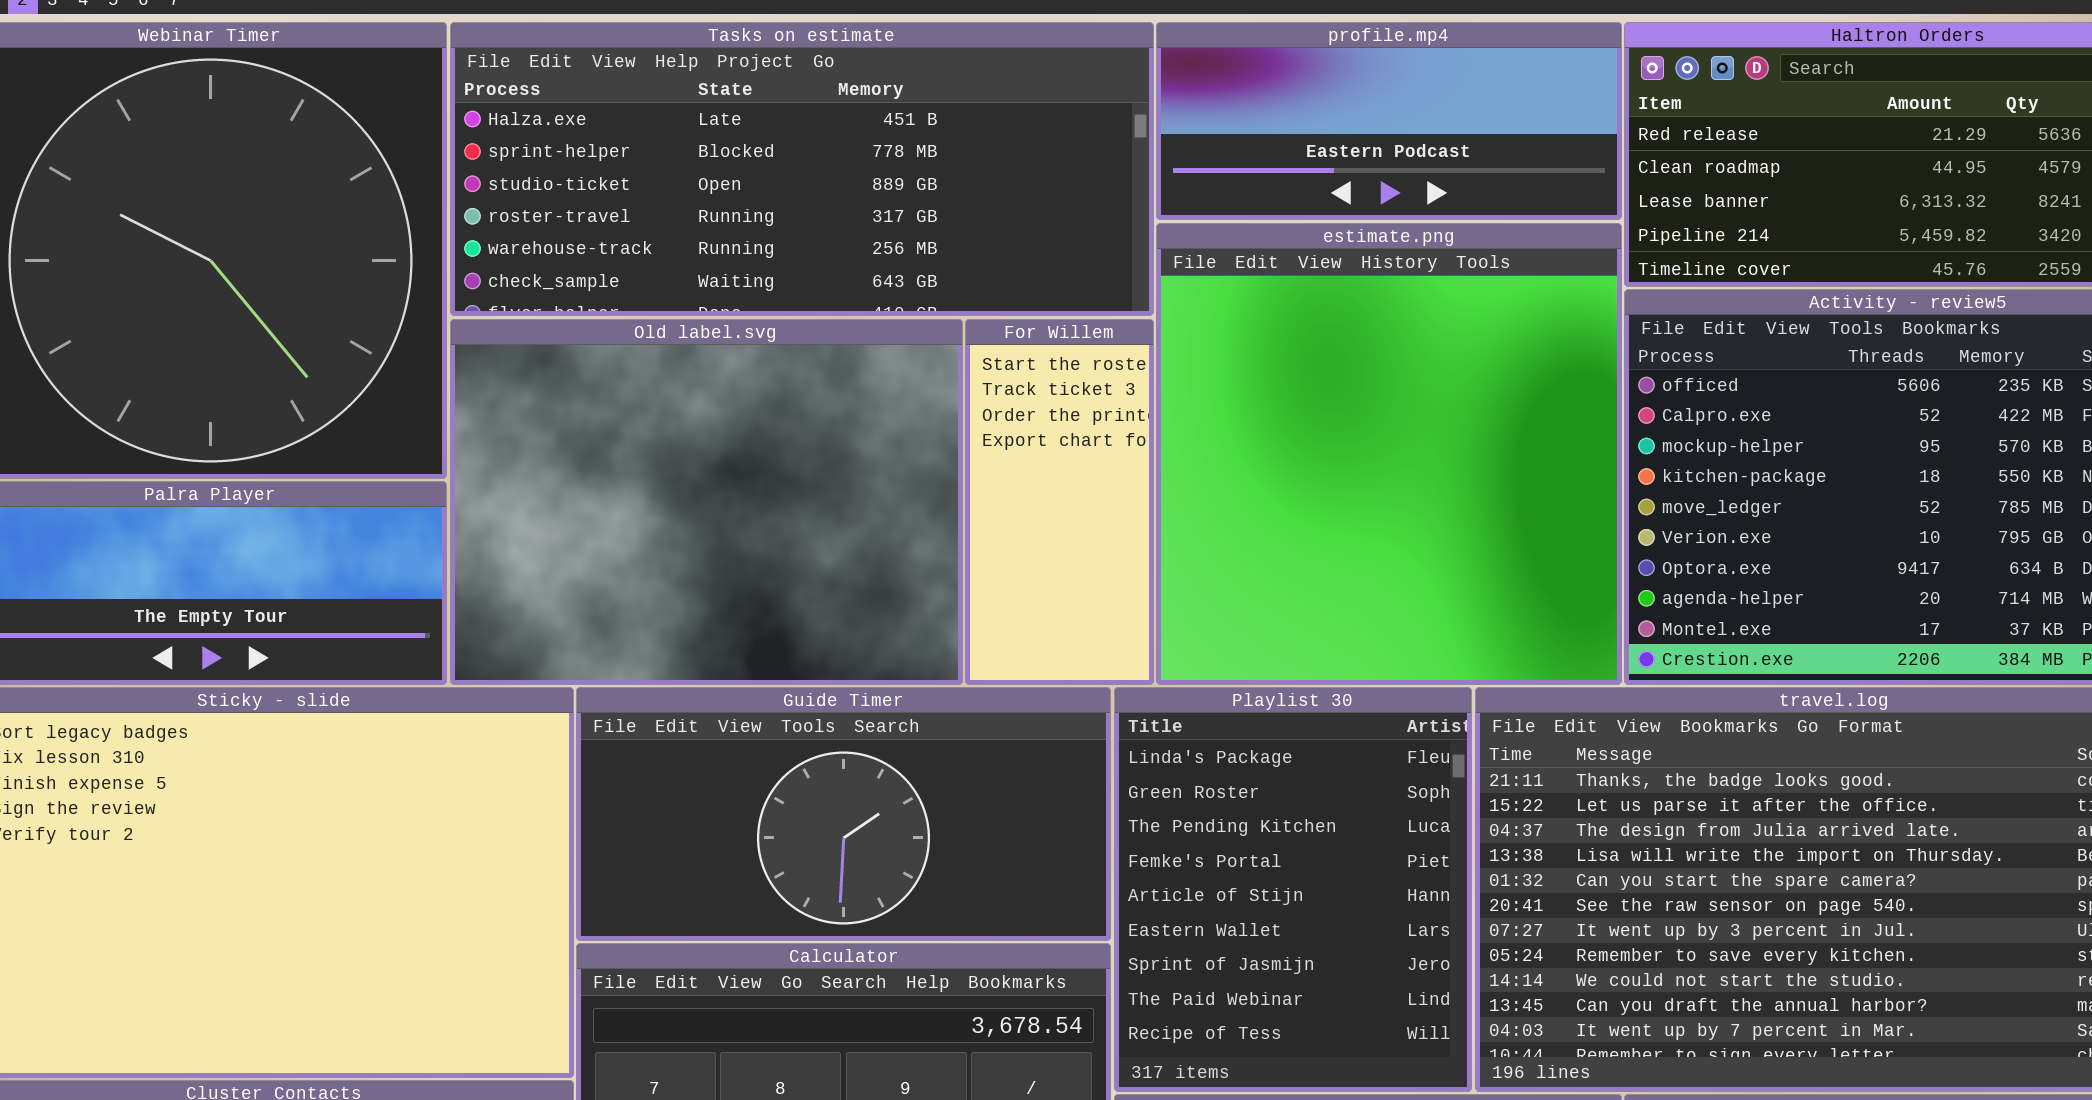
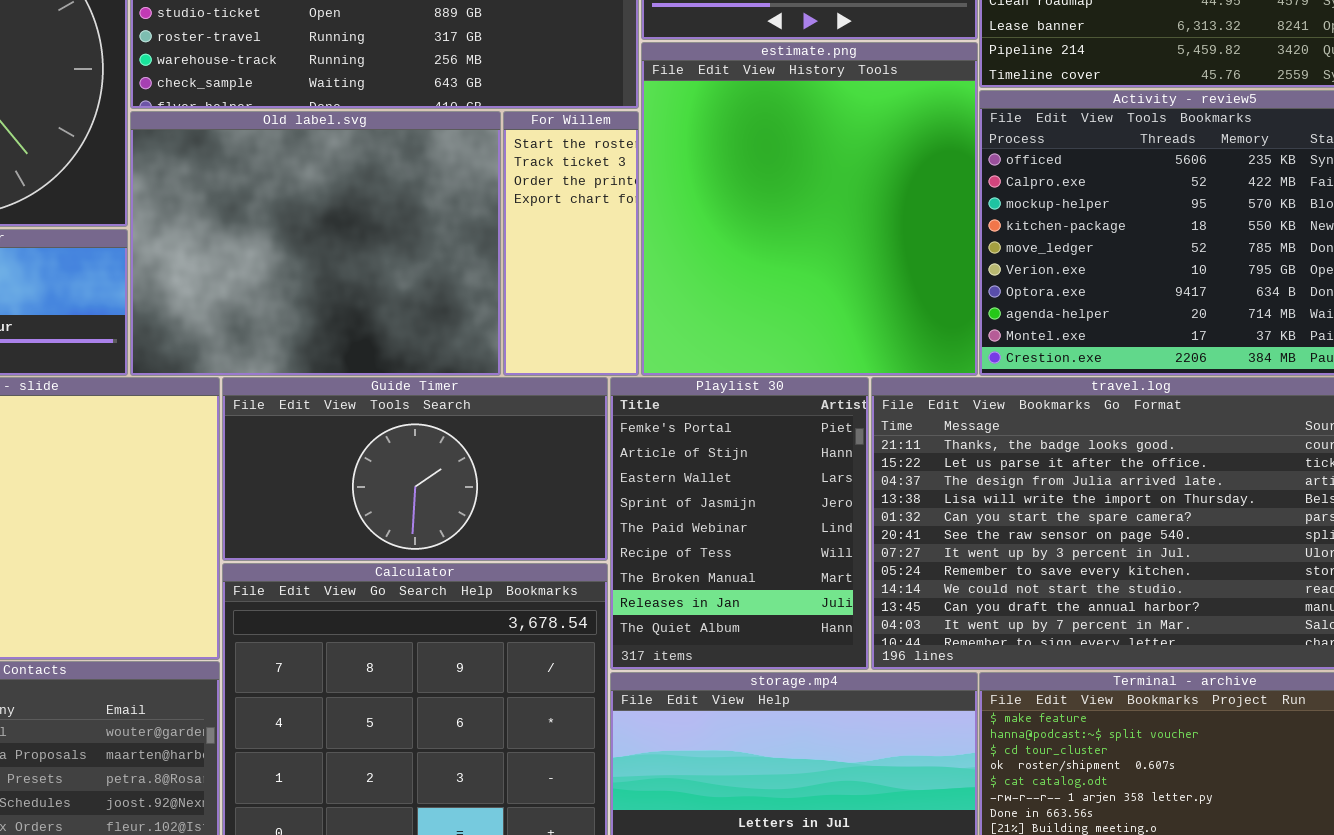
Playlist 30: [1114,687,1472,1092] -> [610,377,869,670], scrolled down 3 rows

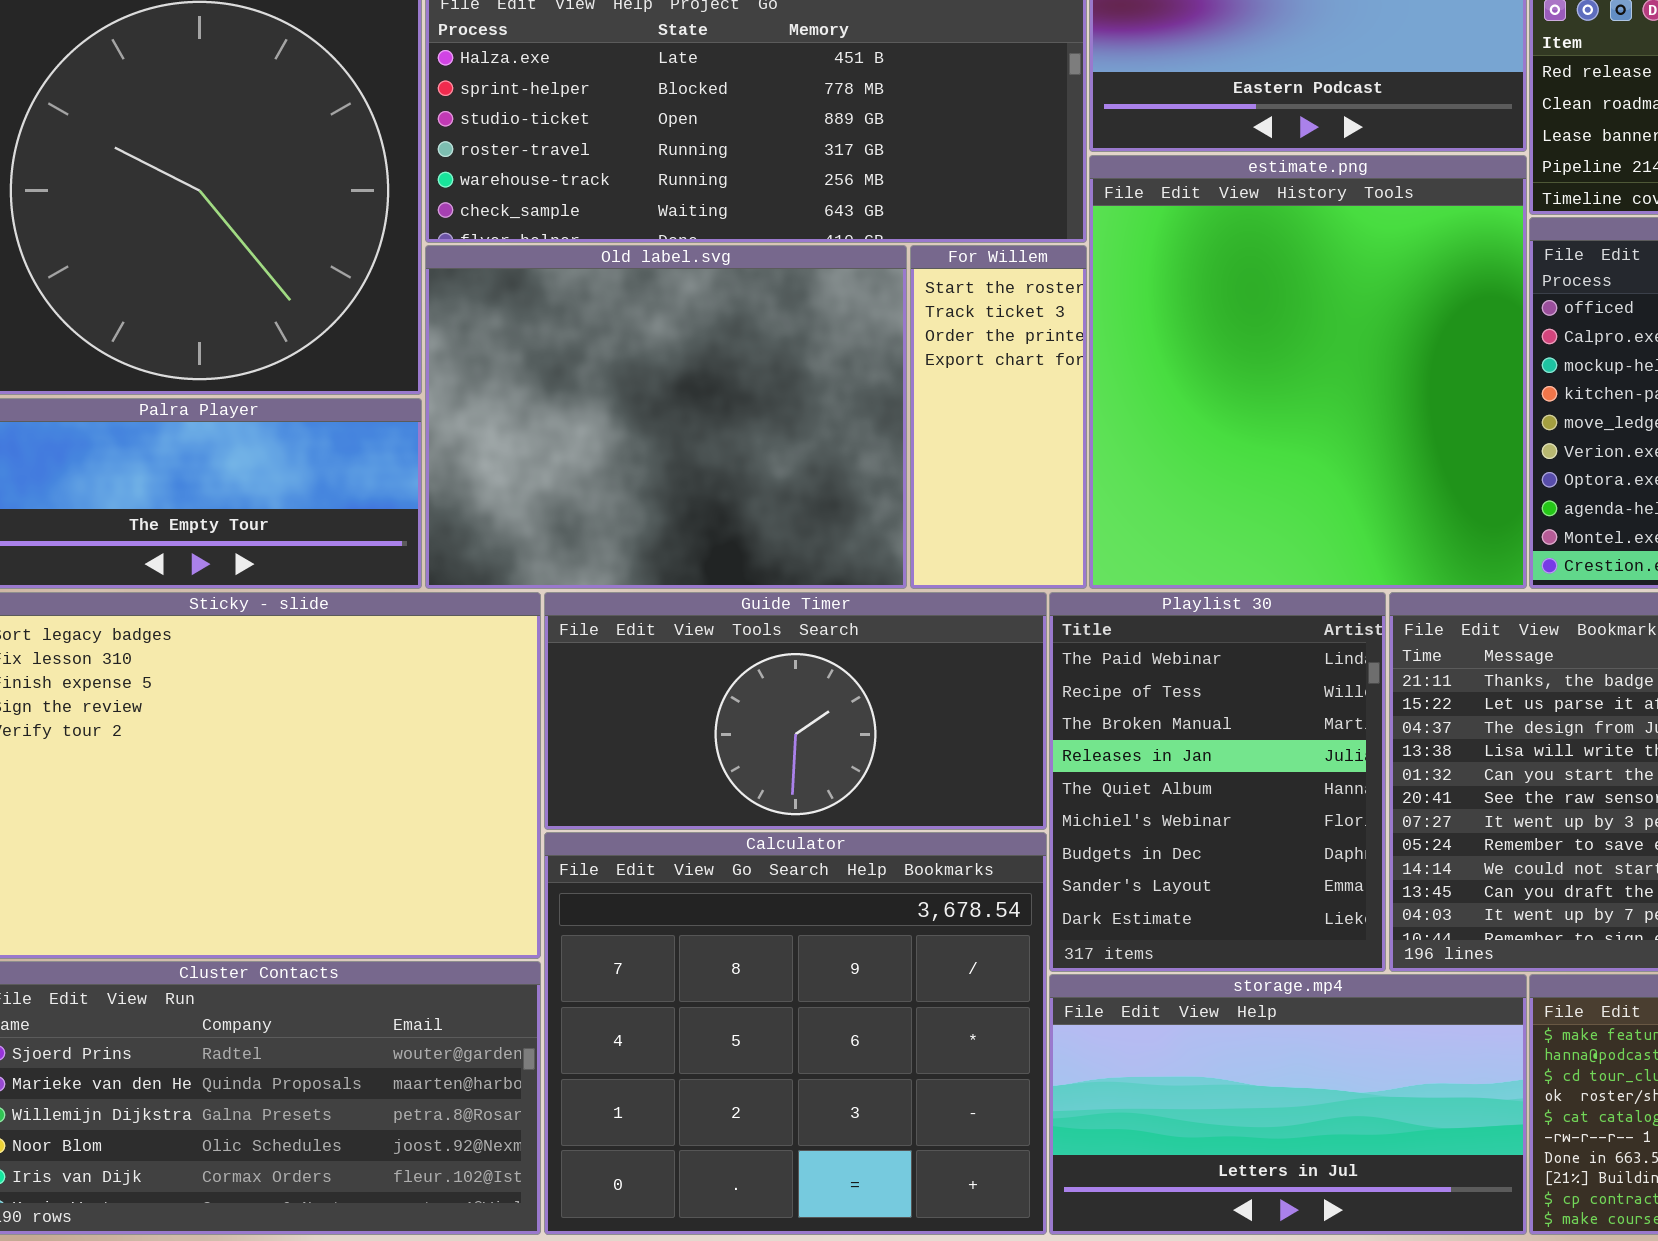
Playlist 30: [610,377,869,670] -> [1049,592,1386,972], scrolled down 4 rows

